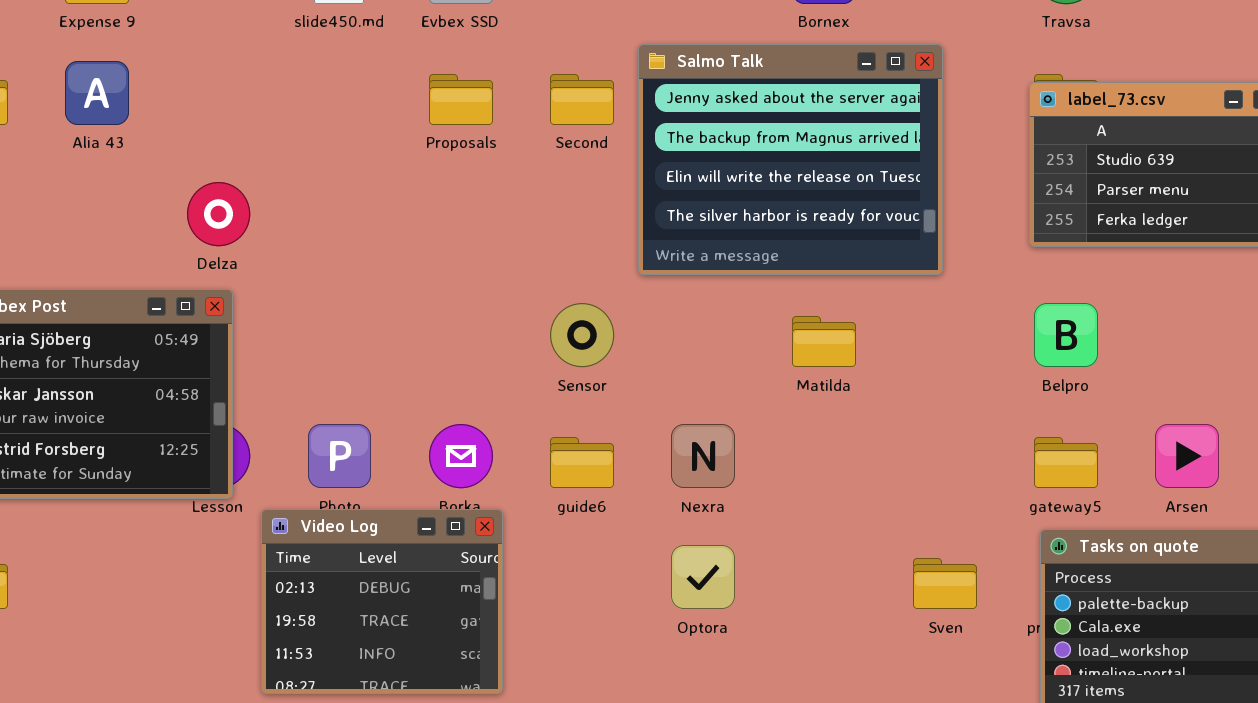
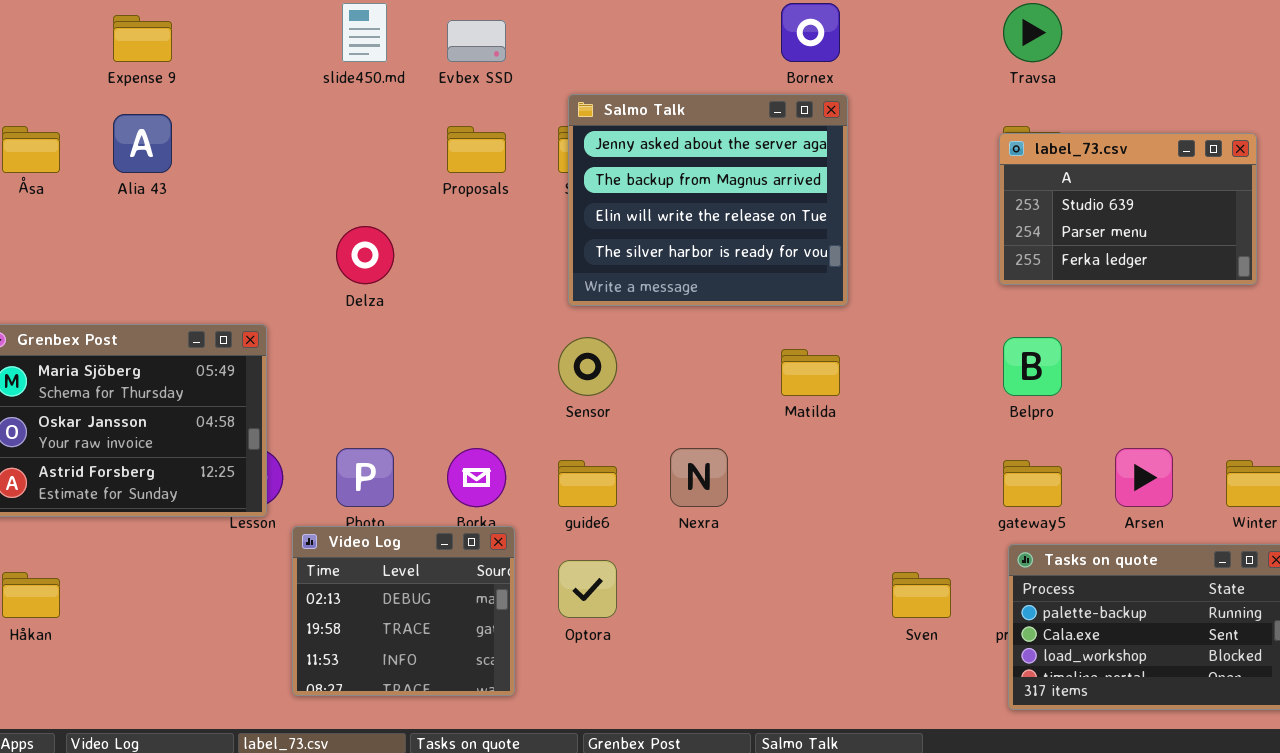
Salmo Talk: [638,44,943,275] -> [568,94,848,306], moved
Delza: [187,182,250,246] -> [336,226,394,284], moved
Optora: [671,545,735,609] -> [558,560,617,618], moved

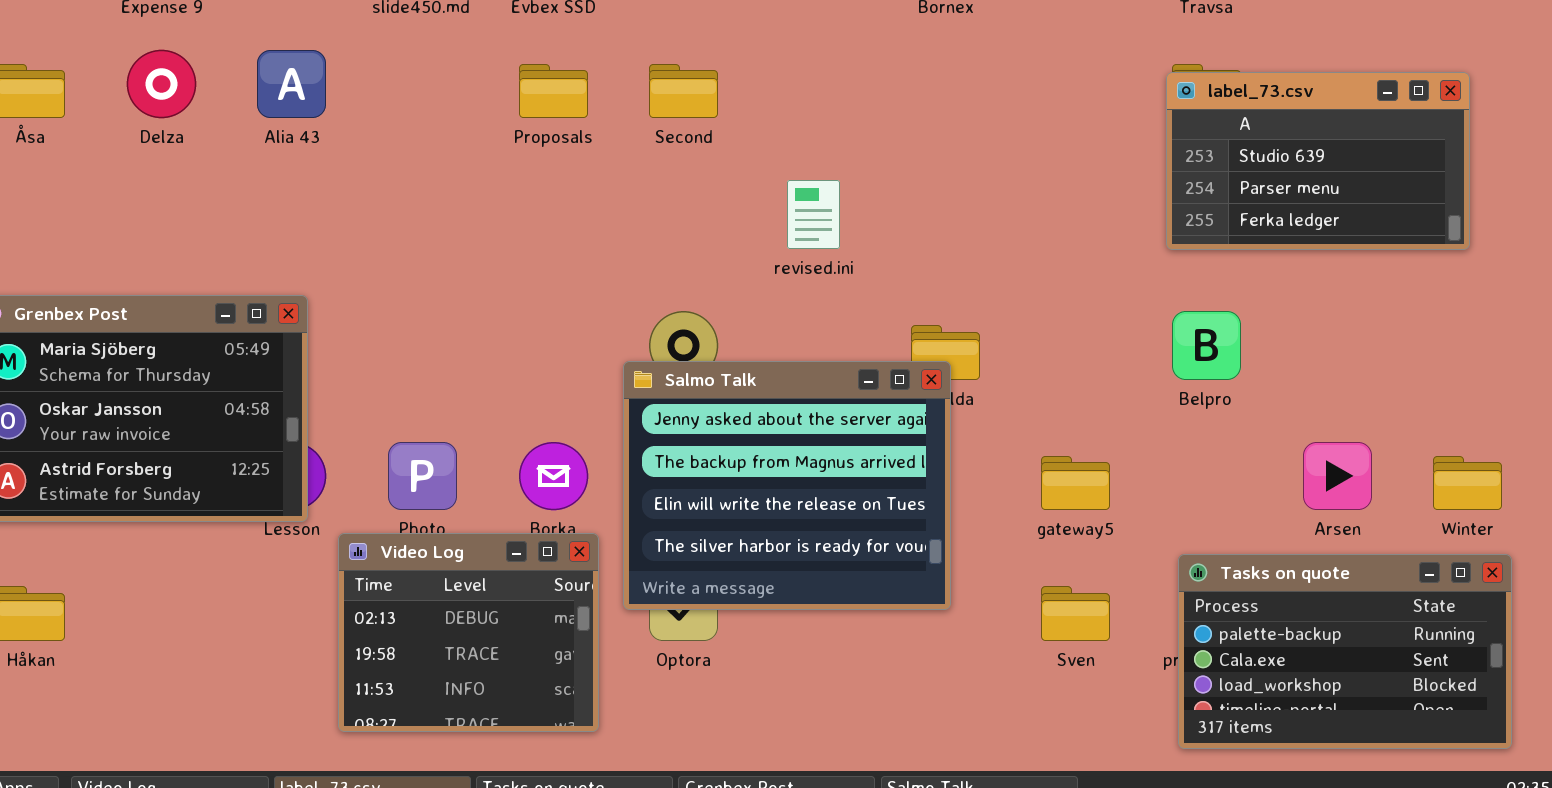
Salmo Talk: [568,94,848,306] -> [623,361,951,610], moved
Alia 43: [113,114,172,173] -> [257,50,326,118], moved
Delza: [336,226,394,284] -> [127,50,196,118], moved
gateway5: [1003,460,1062,507] -> [1041,456,1110,510], moved

